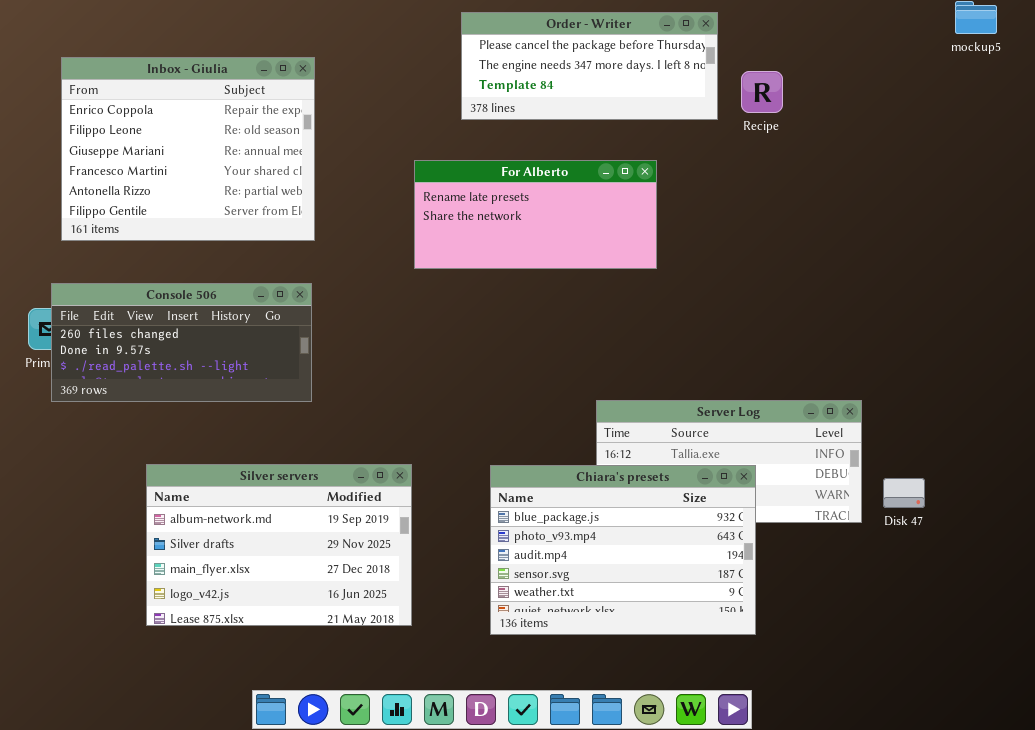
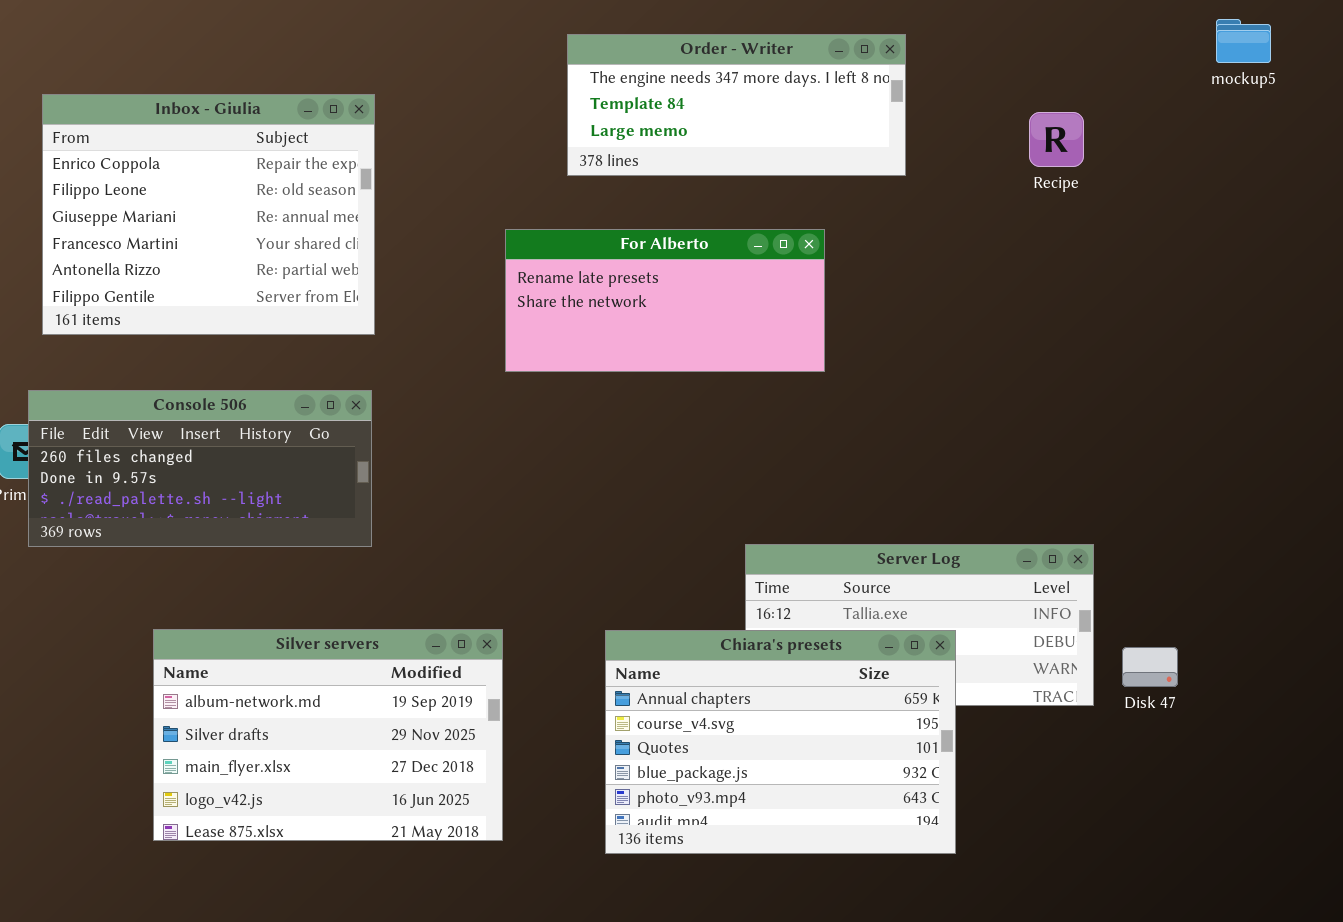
Order - Writer: [461,12,718,120] -> [567,34,906,176], scrolled down 1 row
Recipe: [741,71,783,113] -> [1029,112,1084,167], moved
Chiara's presets: [490,465,756,635] -> [605,630,956,854], scrolled up 3 rows

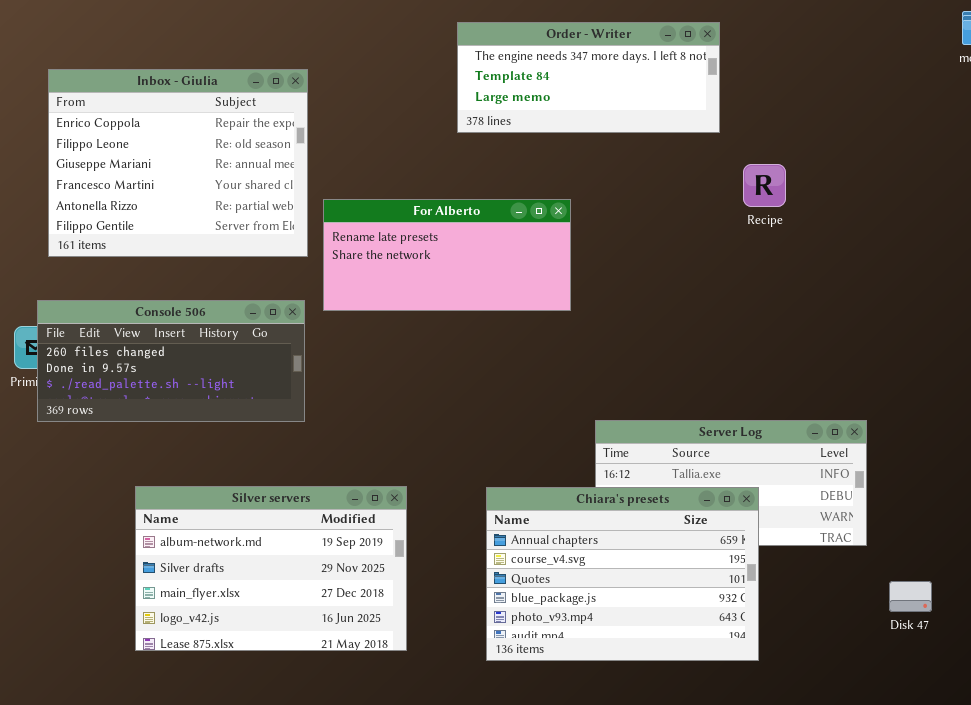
Recipe: [1029,112,1084,167] -> [743,164,786,207], moved
For Alberto: [505,229,825,372] -> [323,199,571,311], moved
Disk 47: [1122,647,1178,687] -> [889,581,932,612], moved

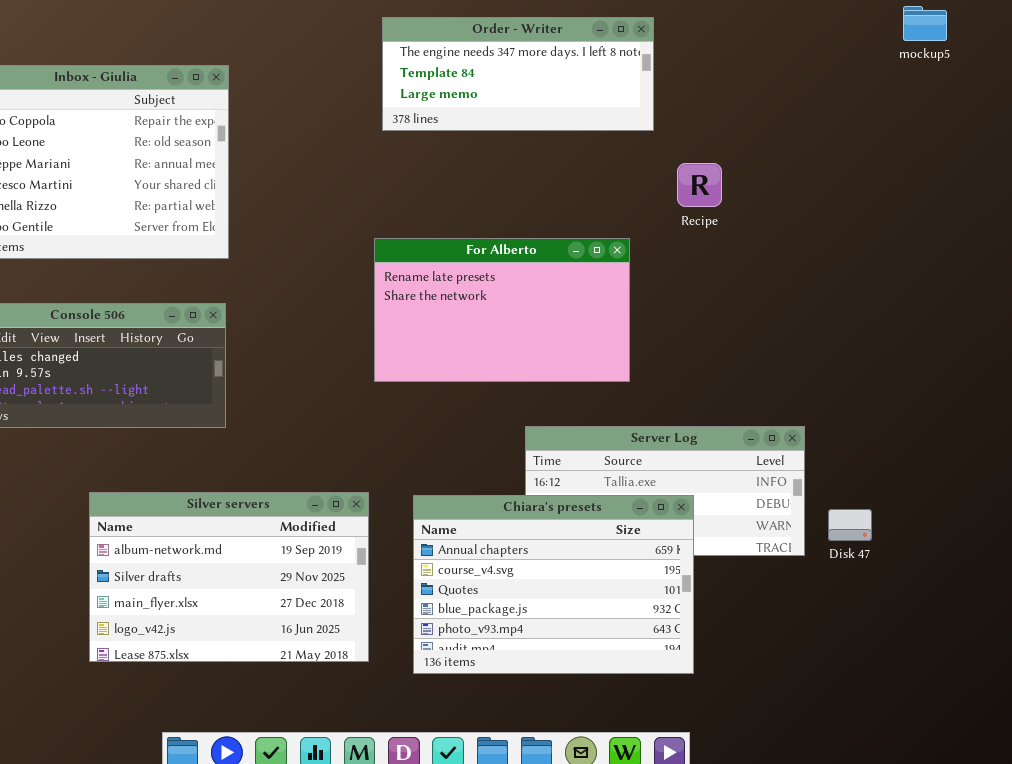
For Alberto: [323,199,571,311] -> [374,238,630,382], moved, resized
Silver servers: [135,486,407,651] -> [89,492,369,662], moved
Disk 47: [889,581,932,612] -> [828,509,872,541], moved

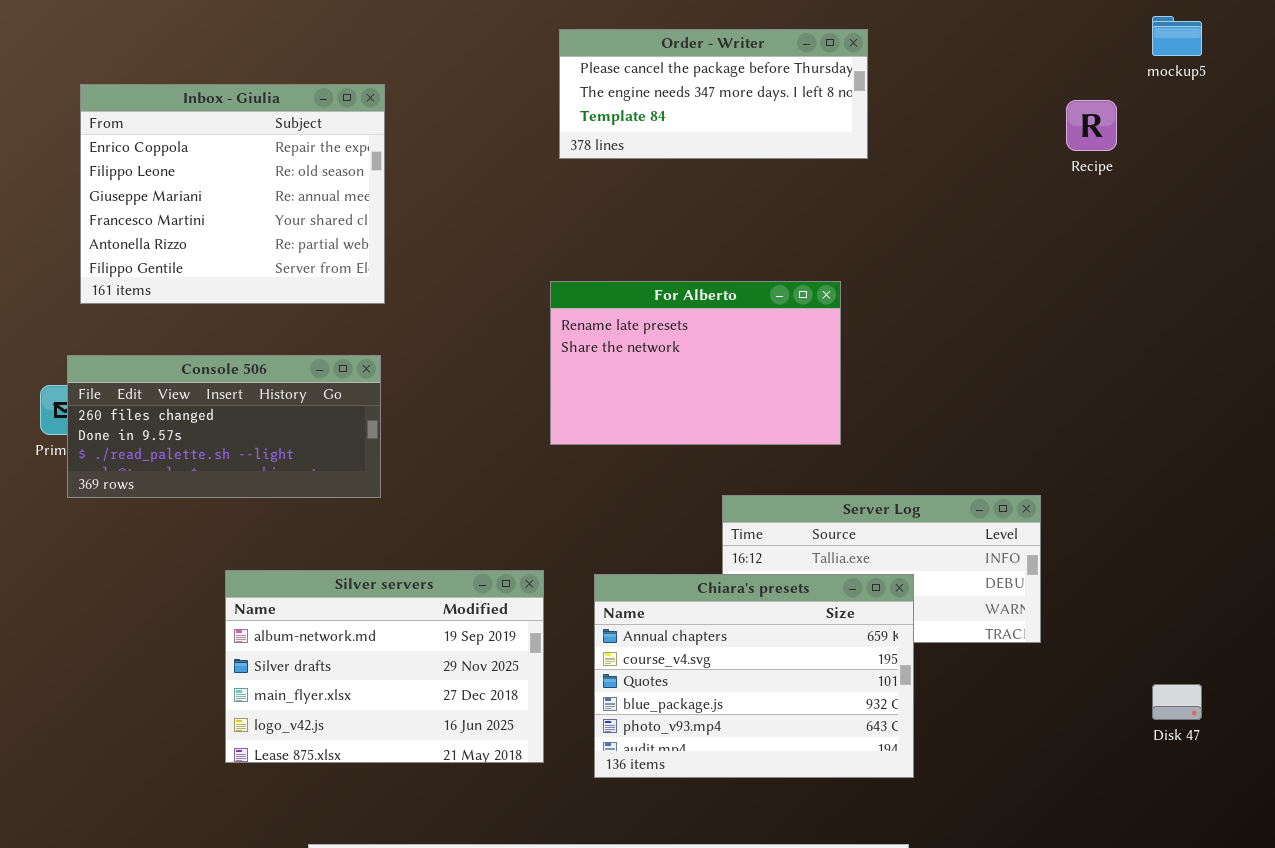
Order - Writer: [382,17,654,131] -> [559,29,868,159], scrolled up 1 row
Recipe: [677,163,722,207] -> [1066,100,1117,151], moved
Disk 47: [828,509,872,541] -> [1152,684,1202,720], moved

